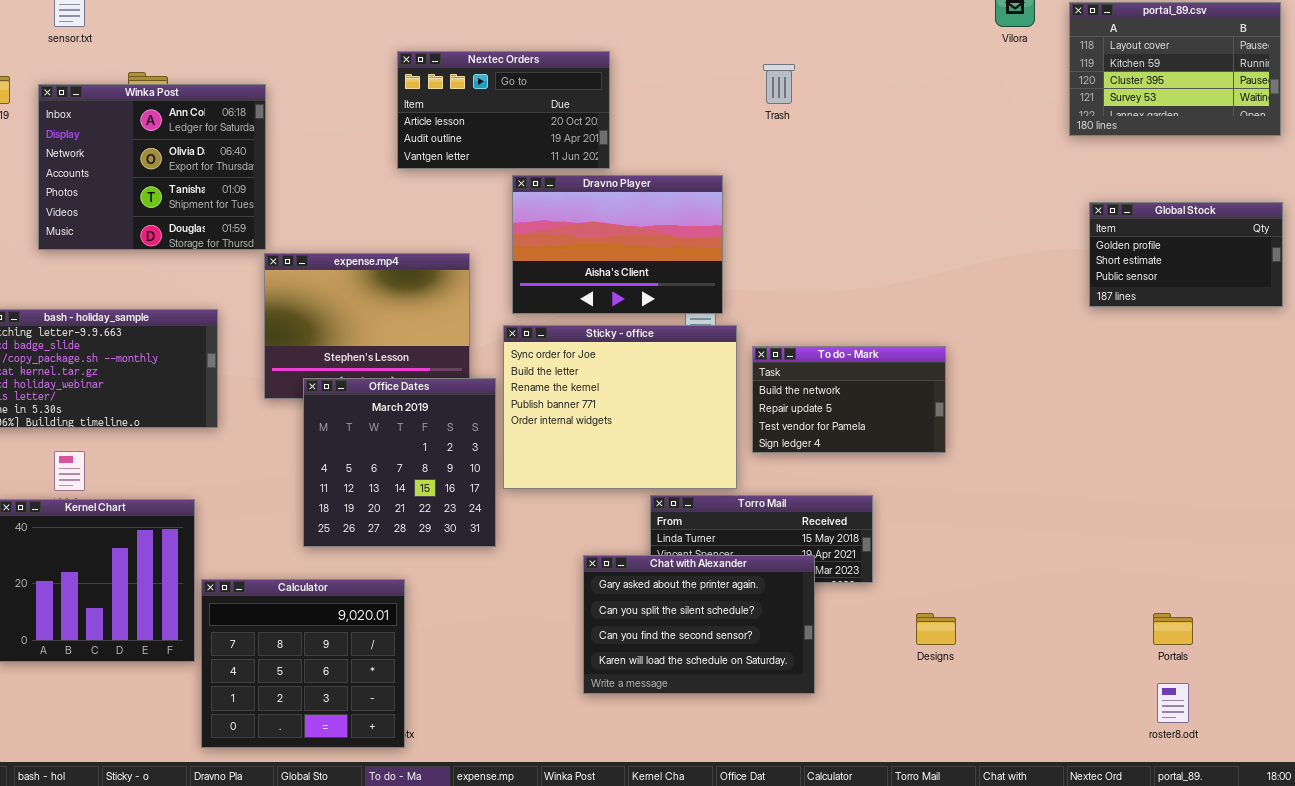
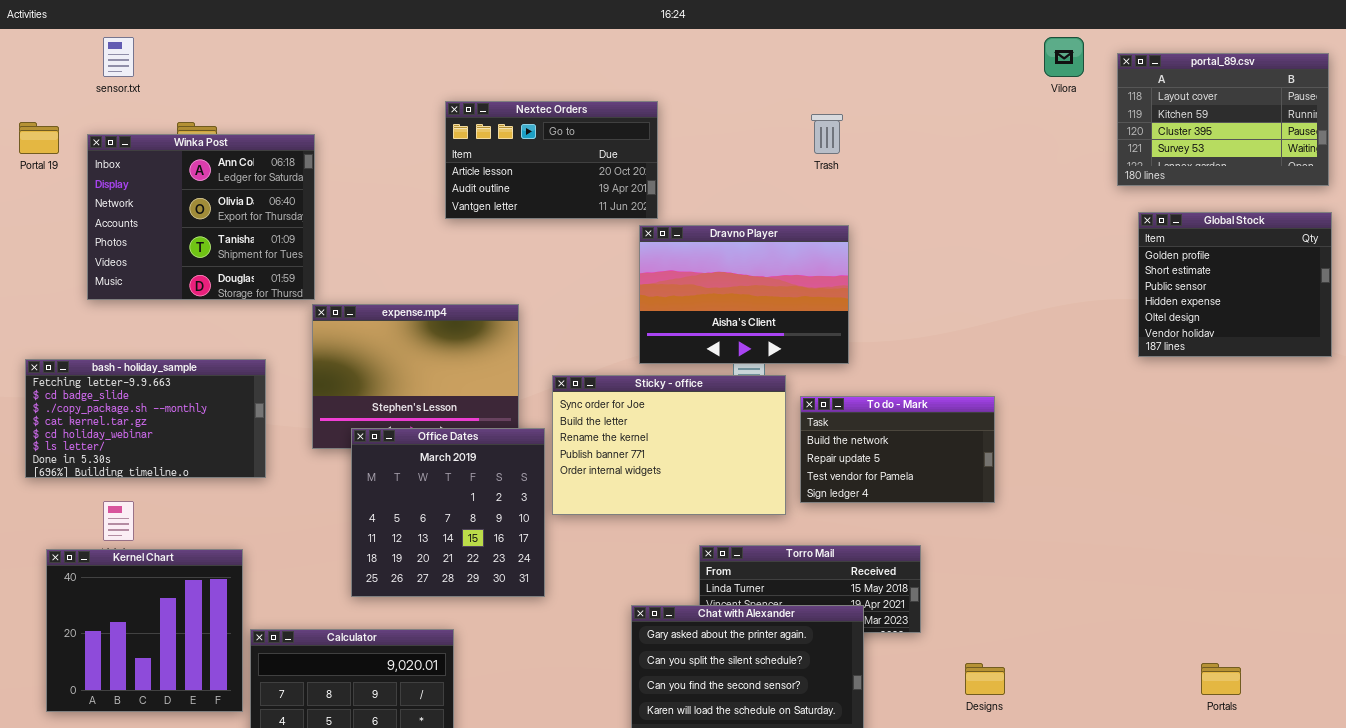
Dravno Player: [512,175,723,314] -> [639,225,849,364], moved
Global Stock: [1089,202,1283,307] -> [1138,212,1332,357], resized
Sticky - office: [503,325,737,489] -> [552,375,786,515], resized

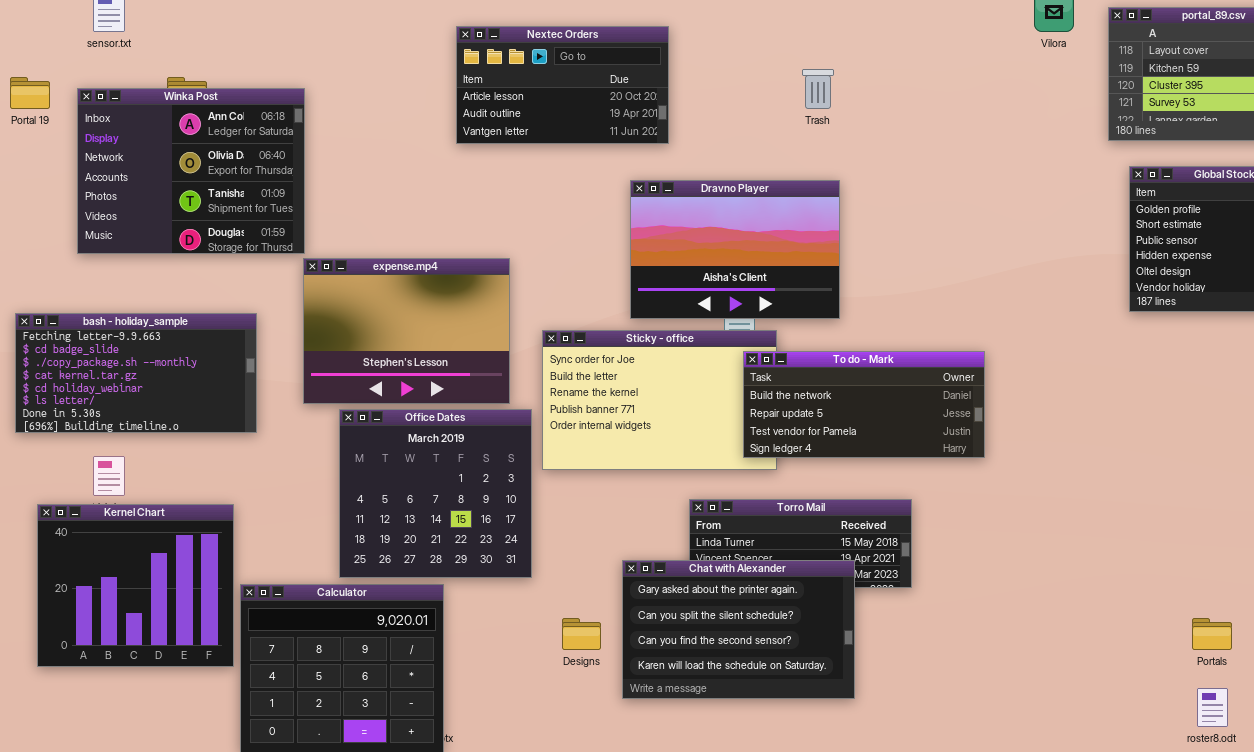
Nextec Orders: [445,101,658,219] -> [456,26,669,144], moved
To do - Mark: [800,396,995,503] -> [743,351,985,458], resized
Office Dates: [351,428,545,597] -> [339,409,532,578], moved
Designs: [965,663,1005,695] -> [562,618,601,650], moved

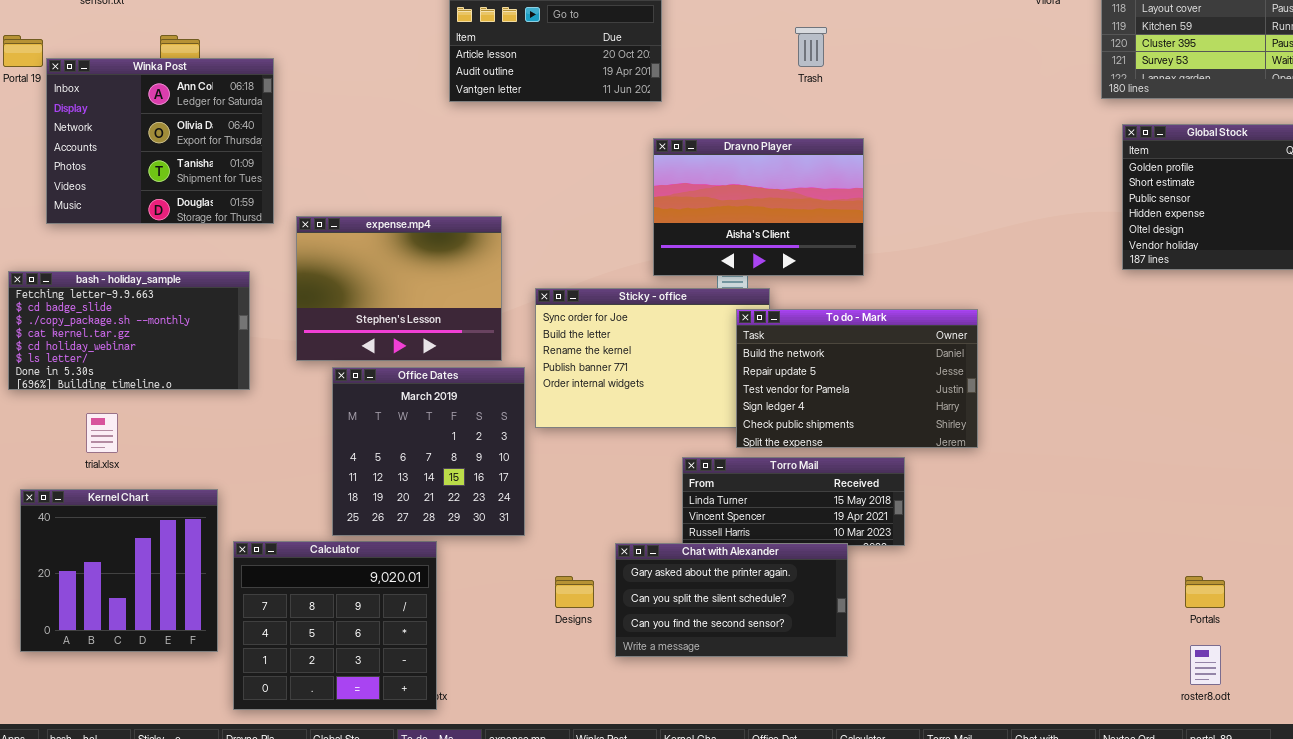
Winka Post: [77,88,305,254] -> [46,58,274,224], moved
Dravno Player: [630,180,840,319] -> [653,138,864,276], moved
To do - Mark: [743,351,985,458] -> [736,309,978,448], resized
Kernel Chart: [37,504,234,667] -> [20,489,218,652], moved
Chat with Alexander: [622,560,855,699] -> [615,543,848,657], resized

